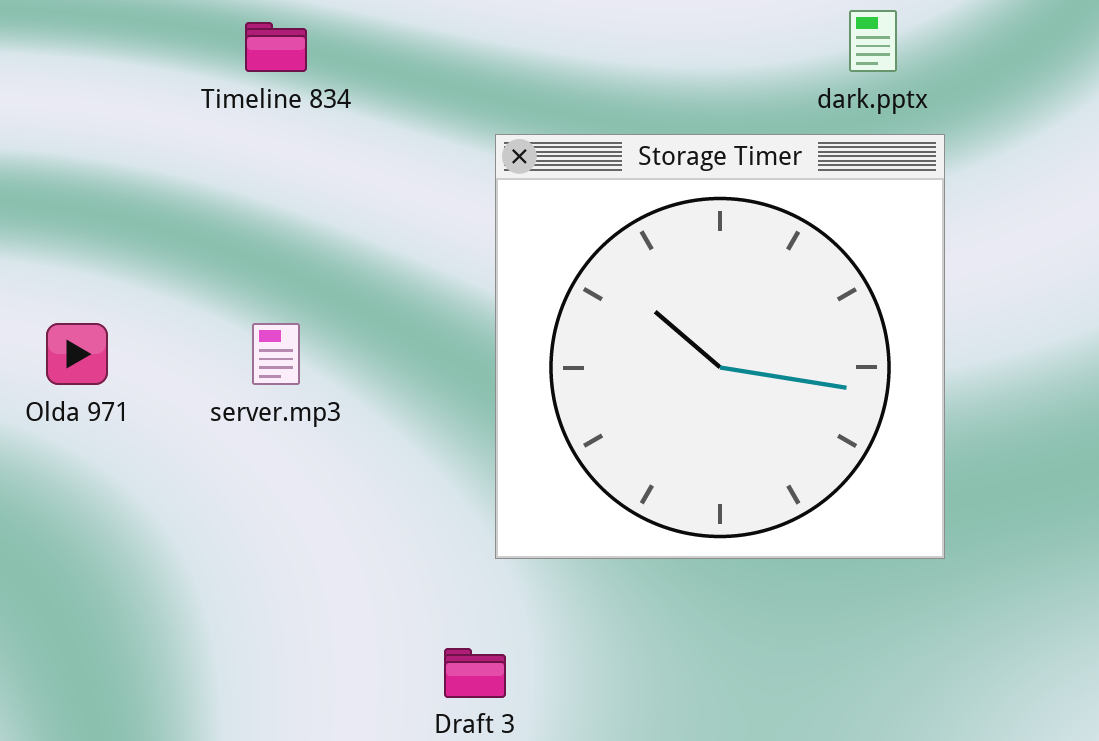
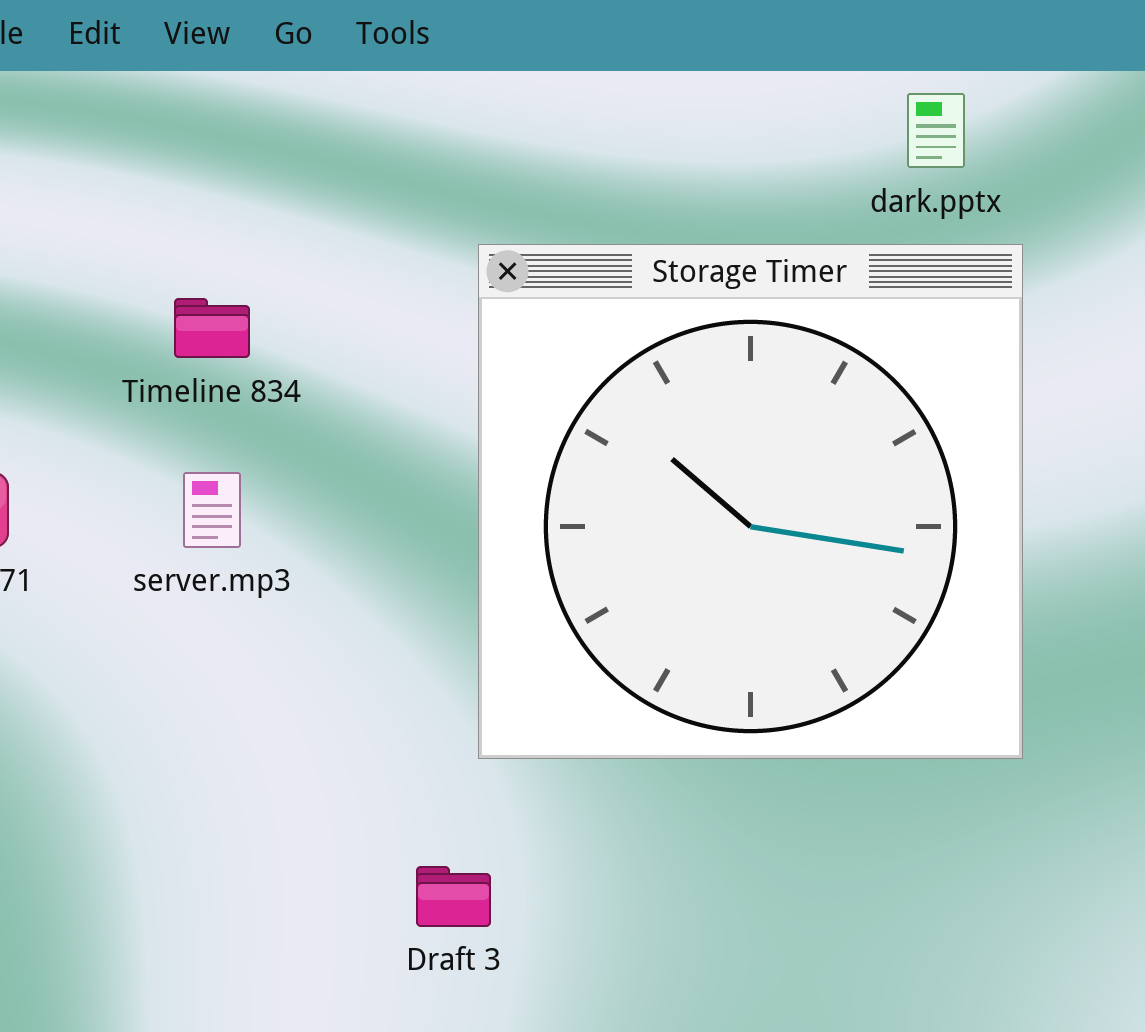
Timeline 834: [245,22,307,72] -> [174,298,250,358], moved

